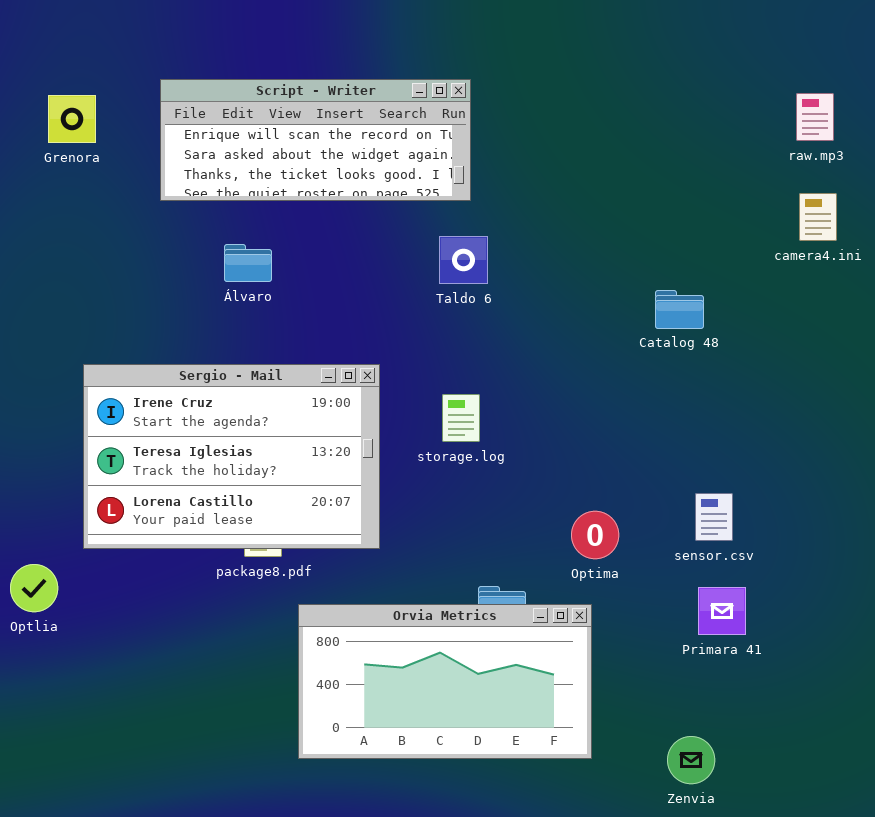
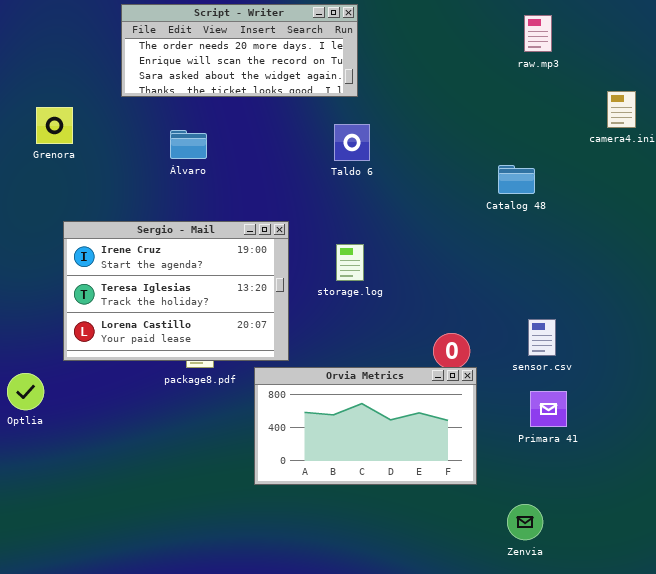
Script - Writer: [160,79,471,201] -> [121,4,358,97], scrolled up 1 row
raw.mp3: [796,93,834,141] -> [524,15,552,52], moved
Grenora: [48,95,96,143] -> [36,107,73,144], moved
Orvia Metrics: [298,604,592,759] -> [254,367,477,485], moved

